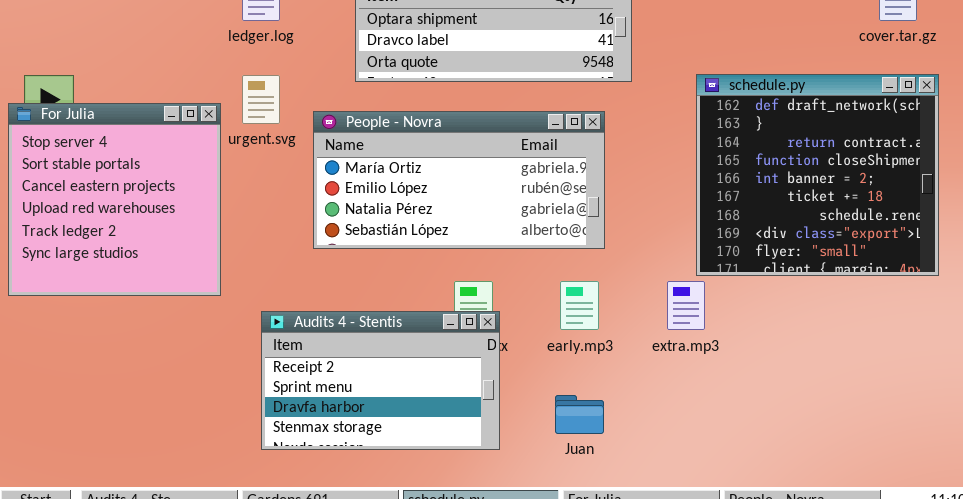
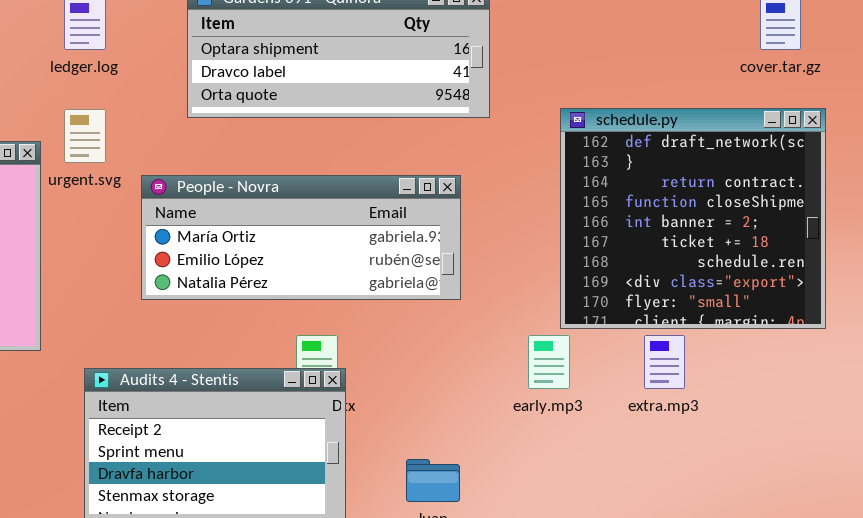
People - Novra: [313,111,605,249] -> [141,175,461,300], resized
early.mp3: [560,281,599,330] -> [528,335,570,389], moved
extra.mp3: [667,281,705,330] -> [644,335,685,389], moved

